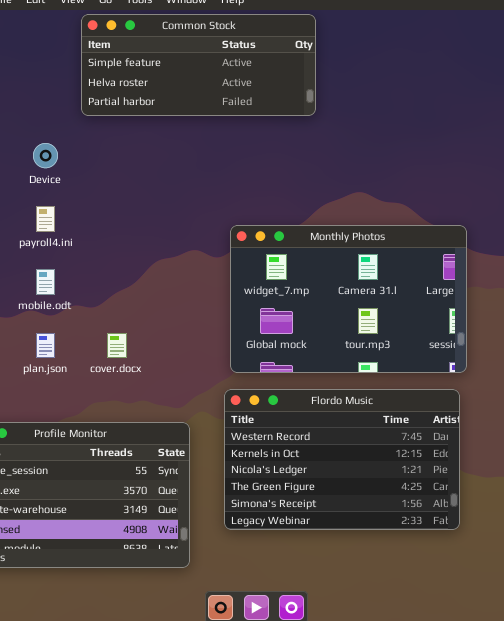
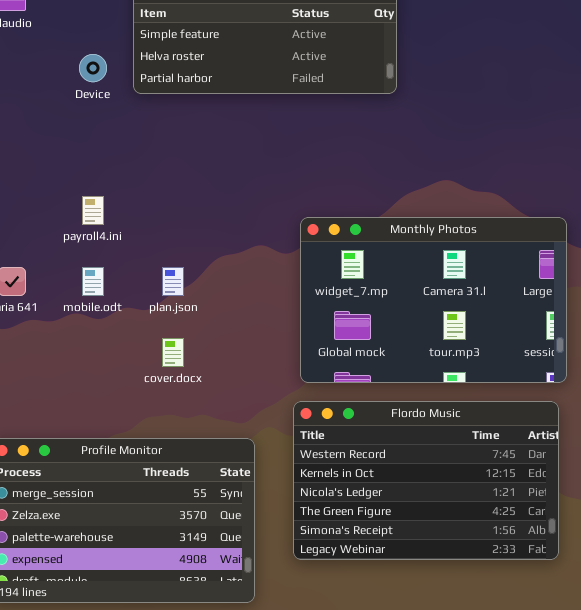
Device: [33,143,58,168] -> [79,54,107,82], moved
plan.json: [36,333,55,358] -> [162,267,184,296], moved

